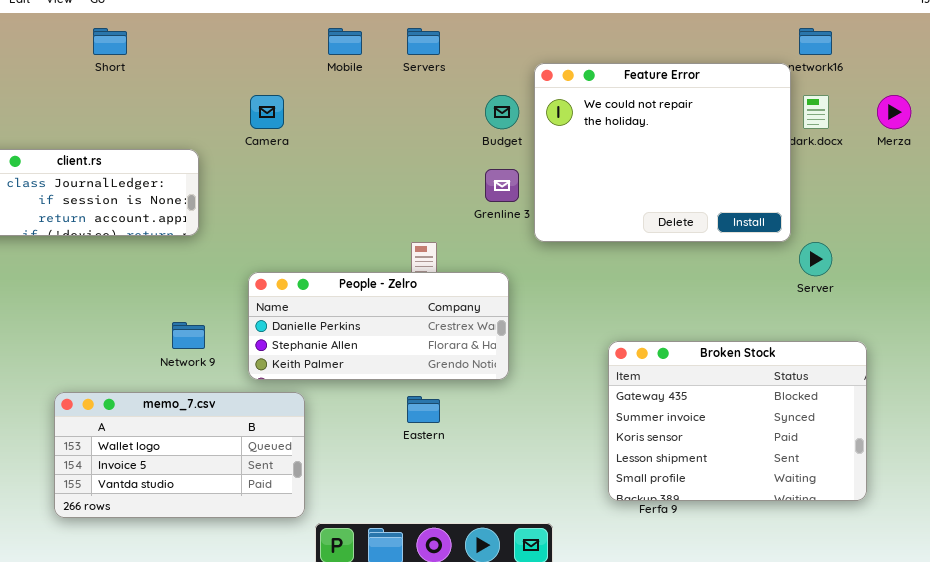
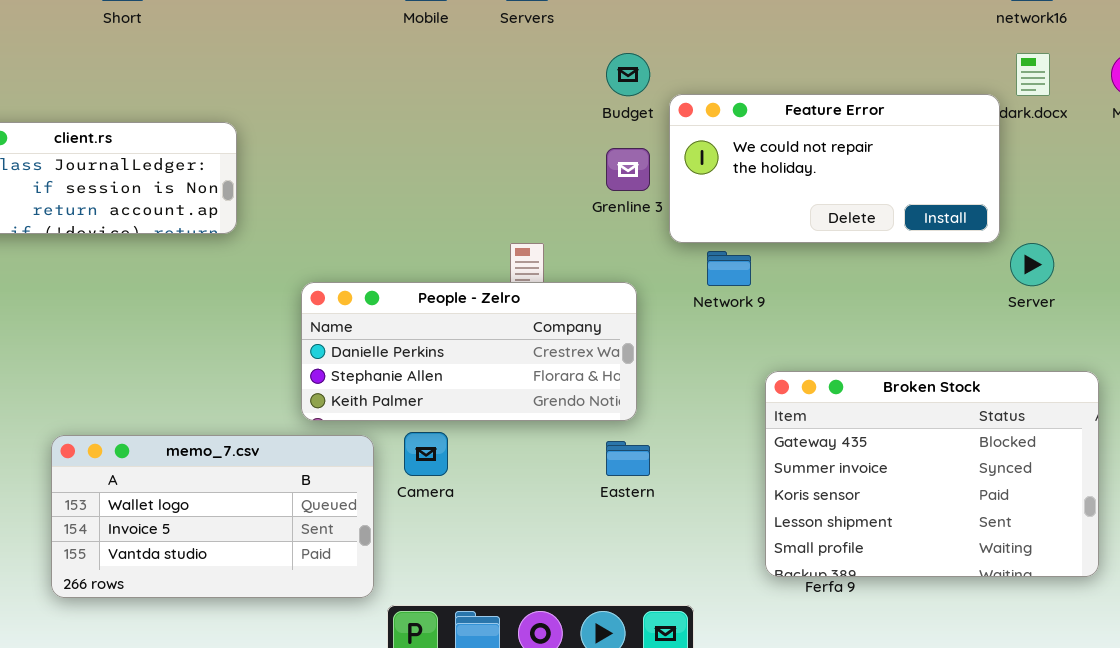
Feature Error: [534,63,791,242] -> [669,94,1000,243], resized
Camera: [250,95,284,129] -> [404,432,448,476], moved
Network 9: [172,322,205,349] -> [707,251,751,286], moved
Eastern: [407,396,440,423] -> [606,441,650,476], moved

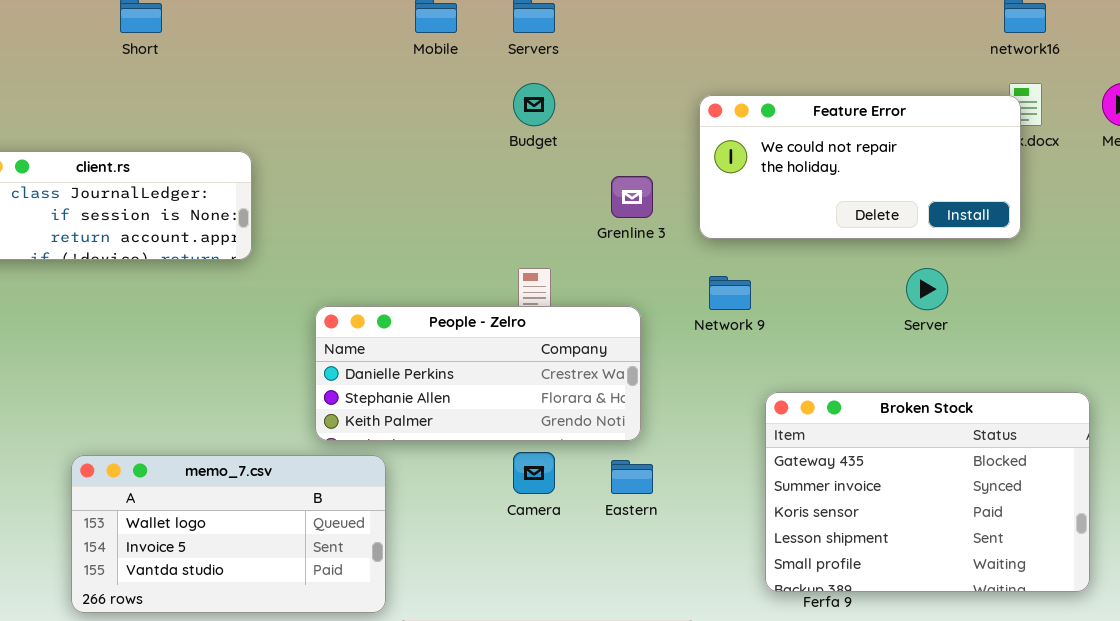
Budget: [606,53,650,96] -> [513,83,555,126], moved
Feature Error: [669,94,1000,243] -> [699,95,1021,239], moved
Server: [1010,243,1054,286] -> [906,268,948,310], moved
Camera: [404,432,448,476] -> [513,452,555,494], moved

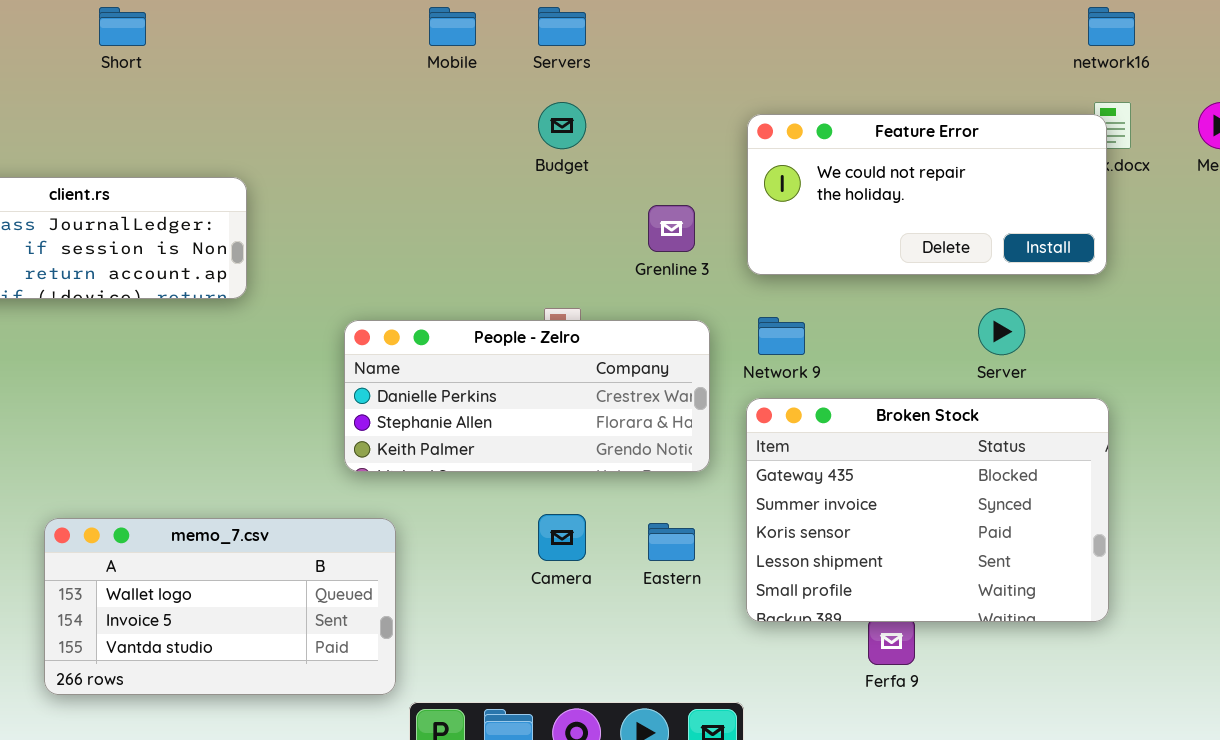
People - Zelro: [315,306,641,441] -> [344,320,710,472], moved
Broken Stock: [765,392,1090,592] -> [746,398,1109,622], moved

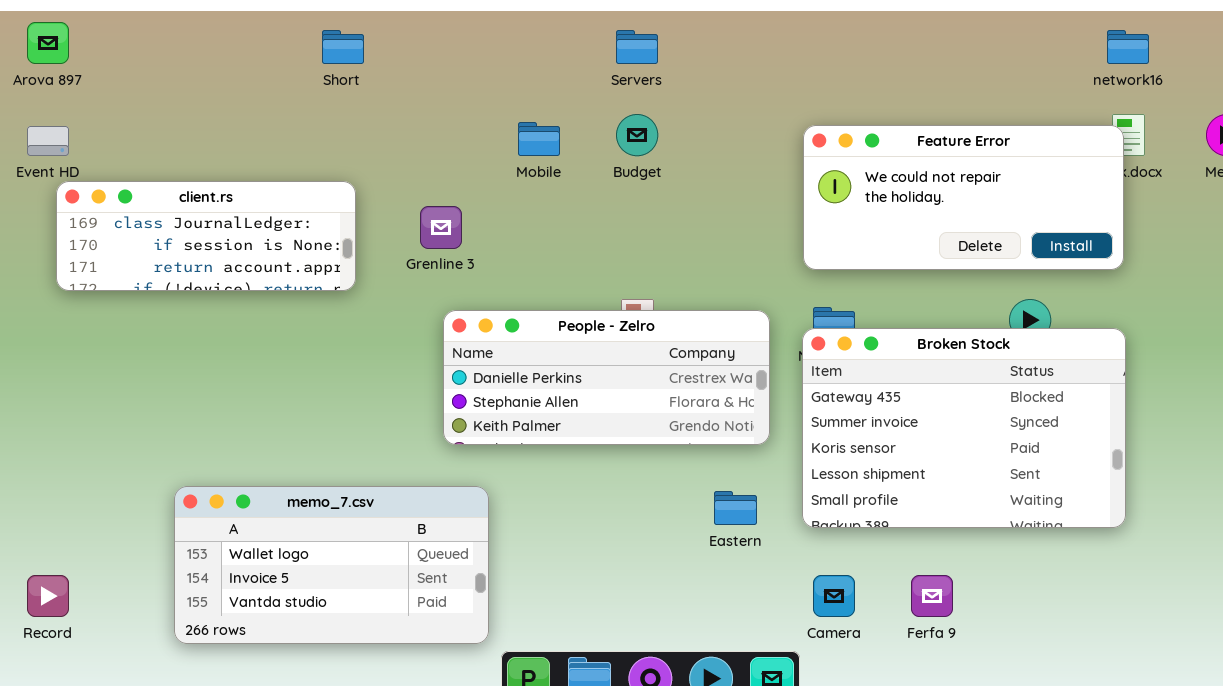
Short: [99,7,146,46] -> [322,30,364,64], moved
Mobile: [429,7,476,46] -> [518,122,560,156], moved
Grenline 3: [648,205,695,252] -> [420,206,462,249], moved
Broken Stock: [746,398,1109,622] -> [802,328,1126,528], moved
Camera: [538,514,586,561] -> [813,575,855,617], moved

